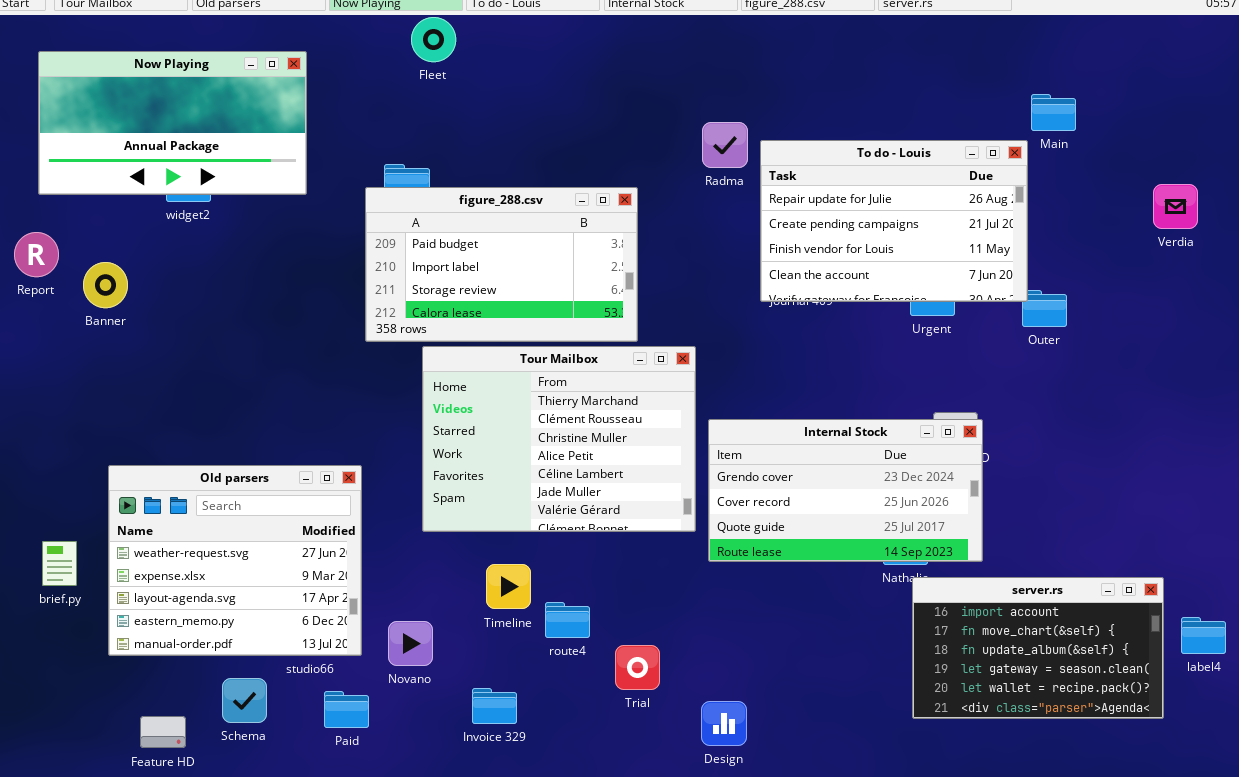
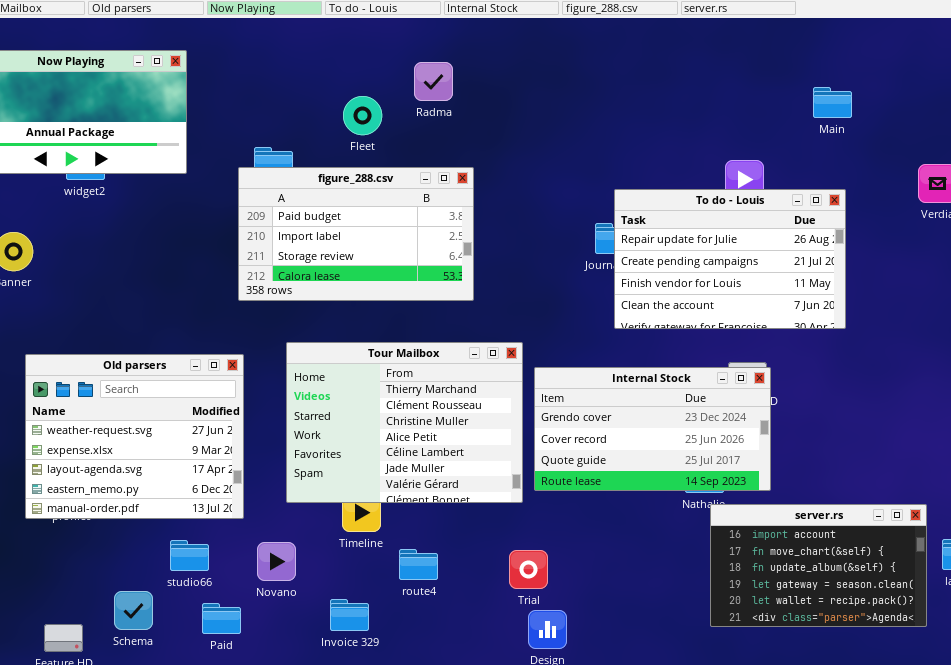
Fleet: [411,17,456,62] -> [343,96,382,135], moved
Radma: [702,122,748,168] -> [414,62,453,101], moved
To do - Louis: [760,140,1028,302] -> [614,189,846,329], moved
Tour Mailbox: [422,346,696,532] -> [286,342,523,503], moved
Old parsers: [108,465,362,656] -> [25,354,244,519], moved
route4: [545,602,590,638] -> [399,549,438,580], moved
Trial: [615,645,660,690] -> [509,550,548,589], moved

